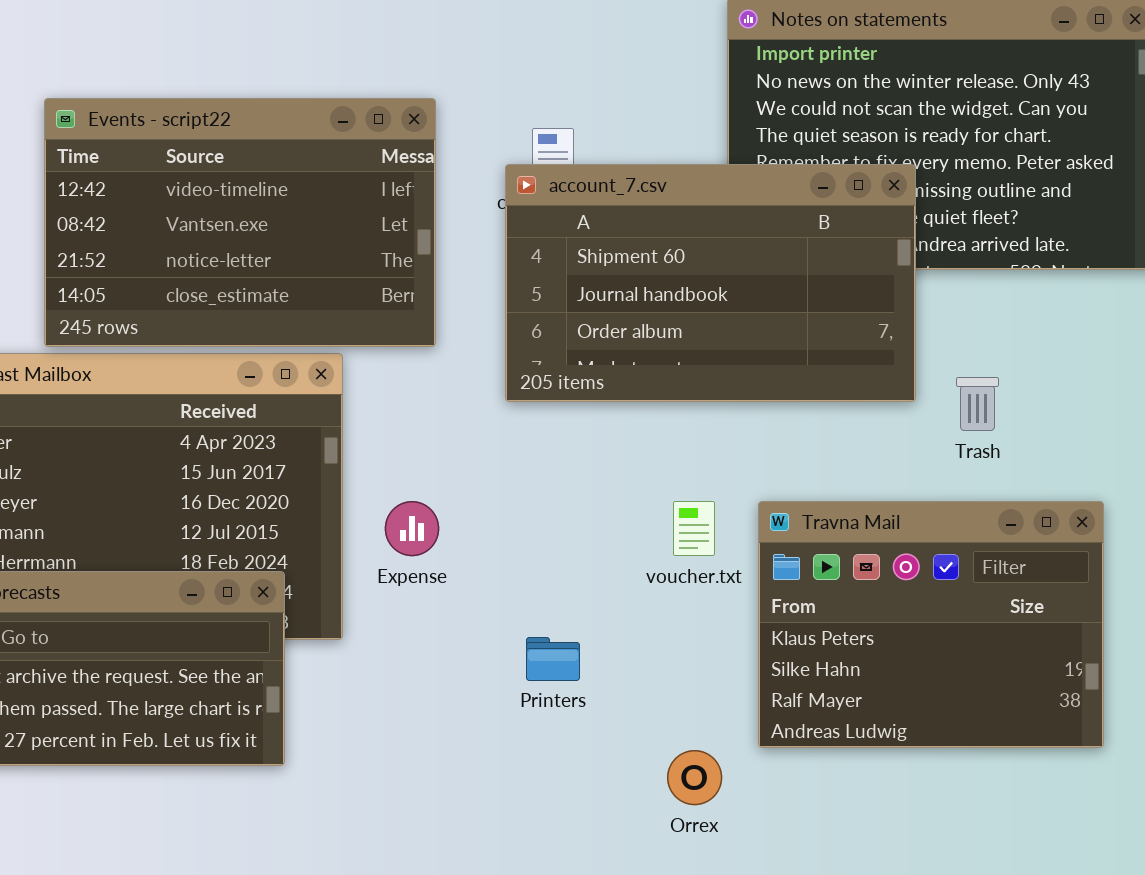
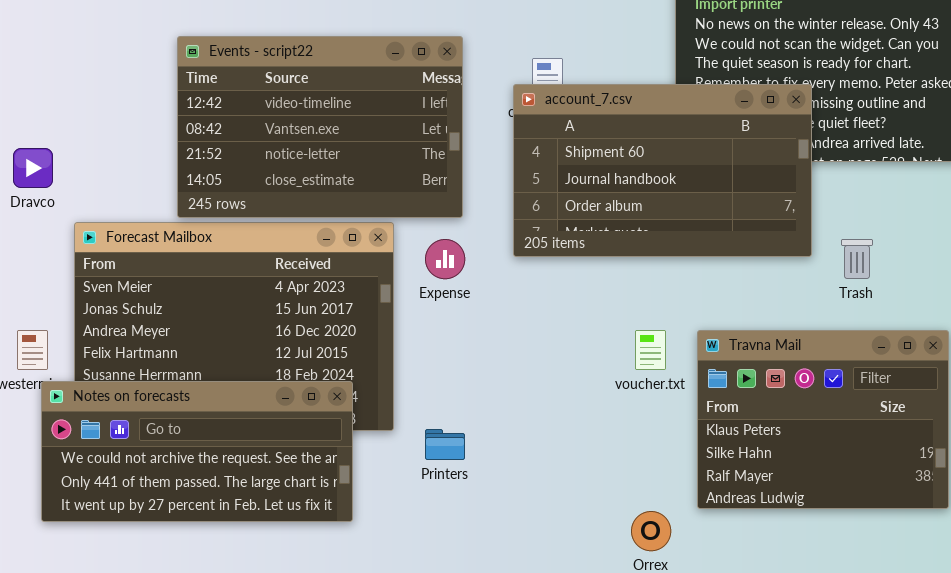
Expense: [385,501,439,556] -> [425,239,465,279], moved
Printers: [526,637,580,681] -> [425,429,465,460], moved

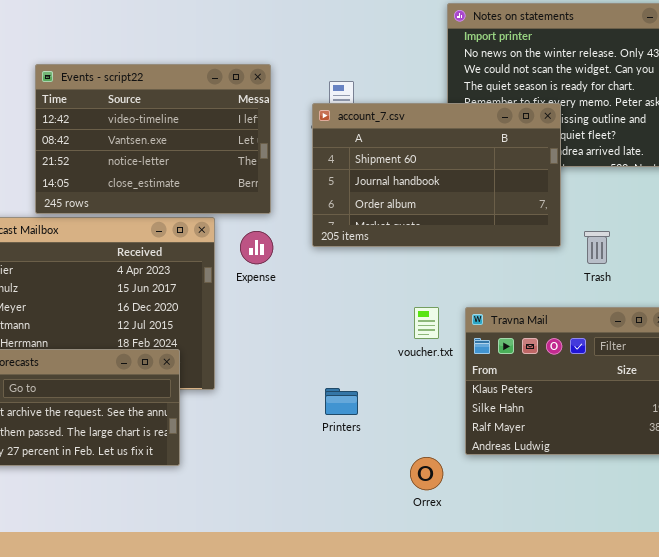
Printers: [425,429,465,460] -> [325,388,358,415], moved

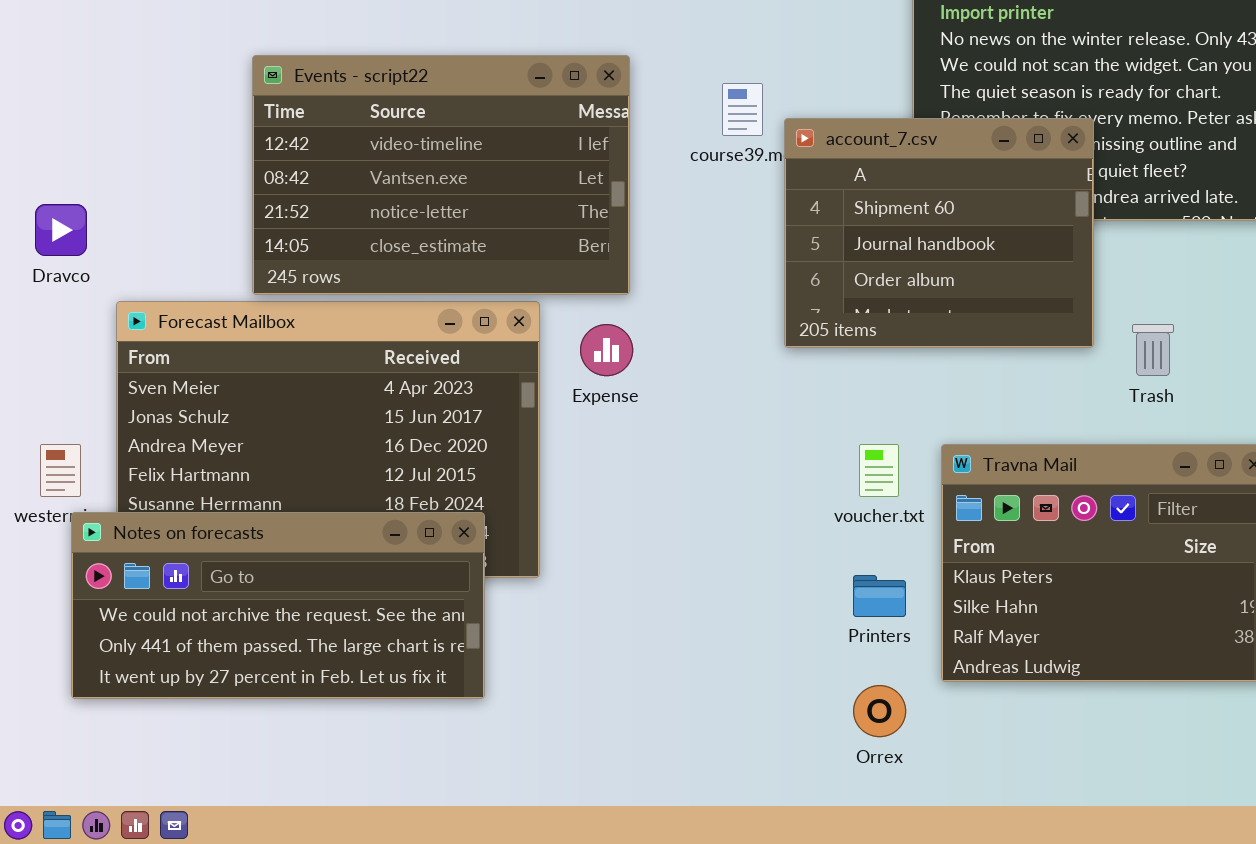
account_7.csv: [312,103,561,247] -> [784,118,1094,348], resized
Printers: [325,388,358,415] -> [853,575,906,617], moved

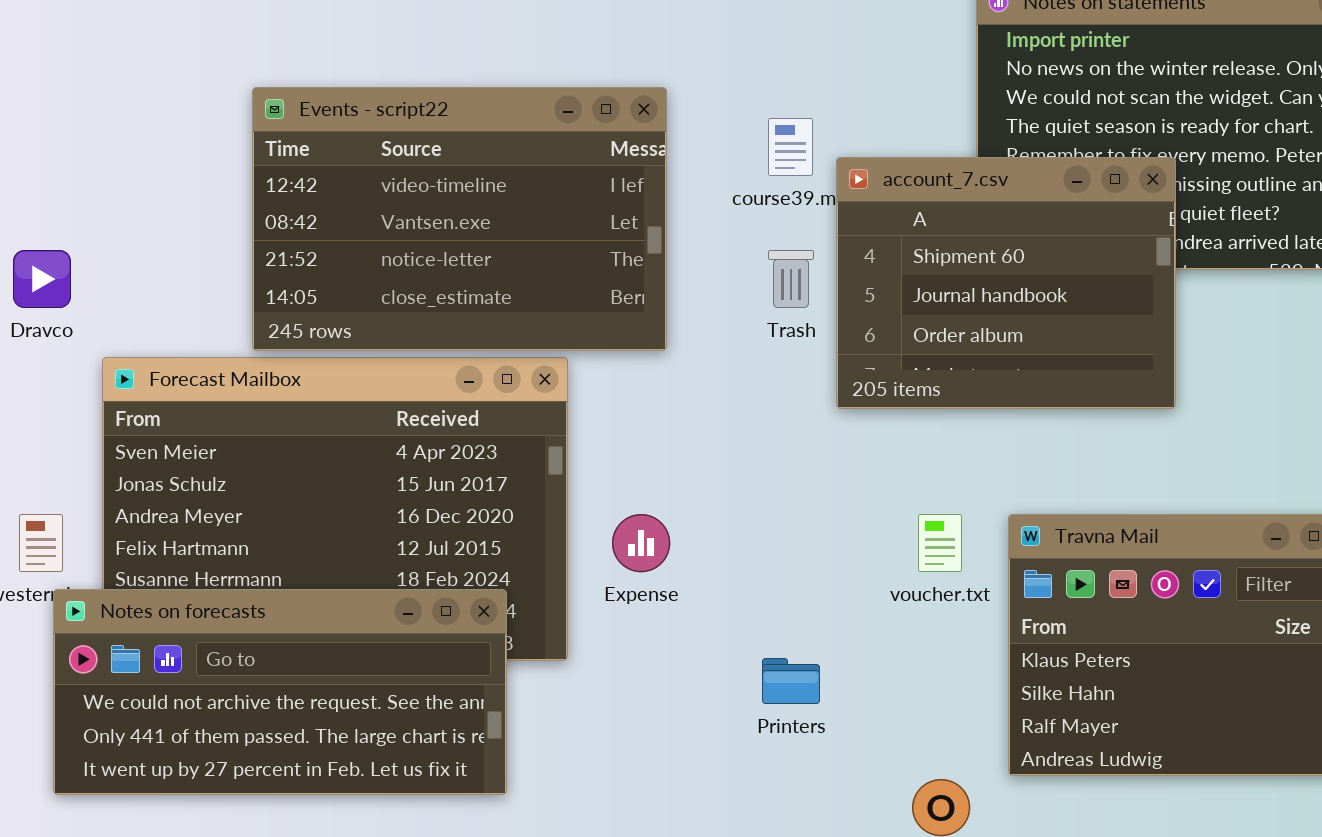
Expense: [580,324,633,376] -> [612,514,670,572], moved
Trash: [1132,324,1174,376] -> [768,250,814,308], moved
Printers: [853,575,906,617] -> [762,658,820,704], moved

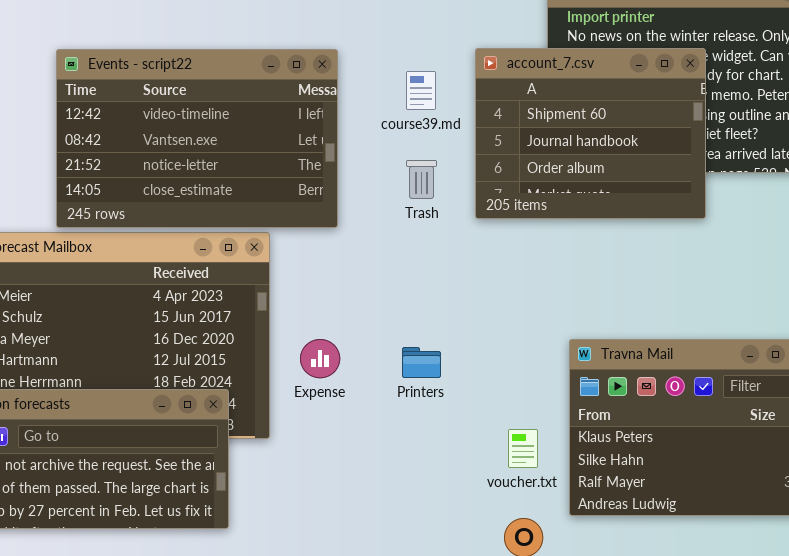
account_7.csv: [836,157,1176,409] -> [475,48,706,219], moved
voucher.txt: [918,514,962,572] -> [508,429,538,468], moved
Printers: [762,658,820,704] -> [402,347,441,378], moved

